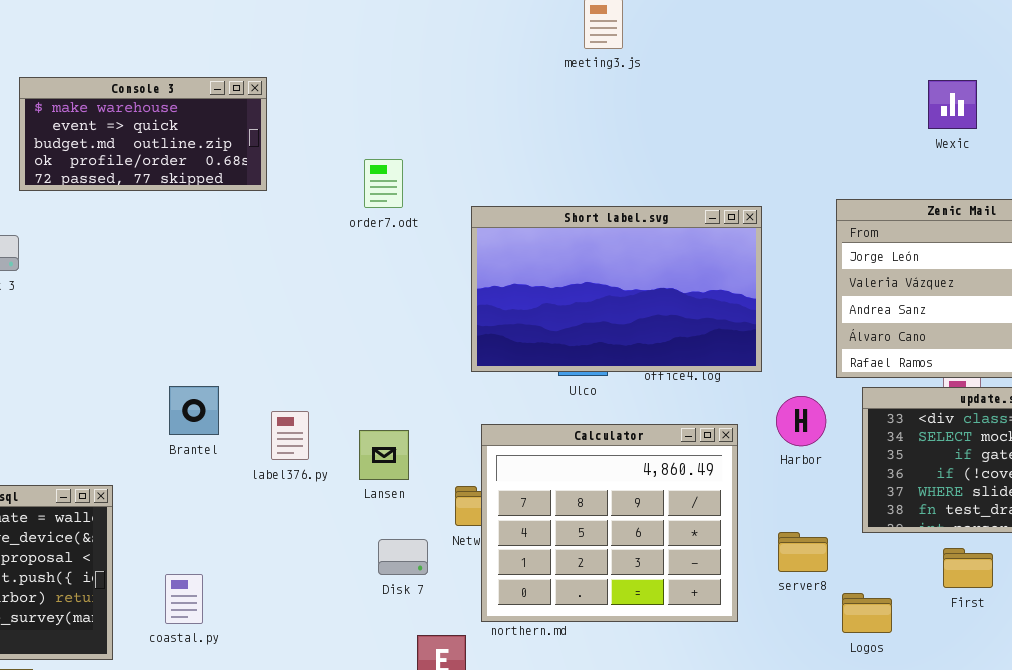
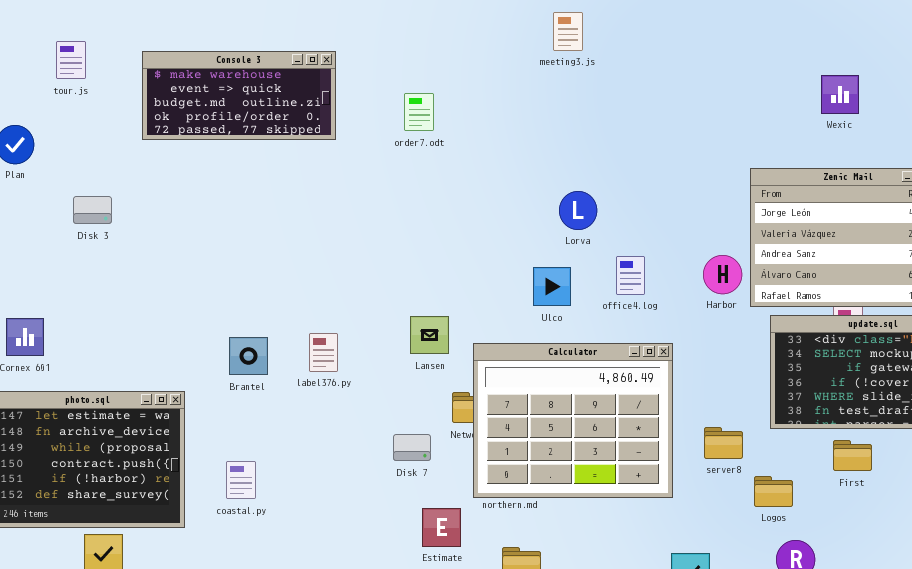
Console 3: [19,77,267,191] -> [142,51,336,140], moved
order7.odt: [364,159,403,208] -> [404,93,434,131], moved
Short label.svg: [471,206,762,372] -> none, closed
Brantel: [169,386,219,435] -> [229,337,268,375], moved
Harbor: [776,396,826,446] -> [703,255,742,294], moved
Lansen: [359,430,409,480] -> [410,316,449,354], moved

